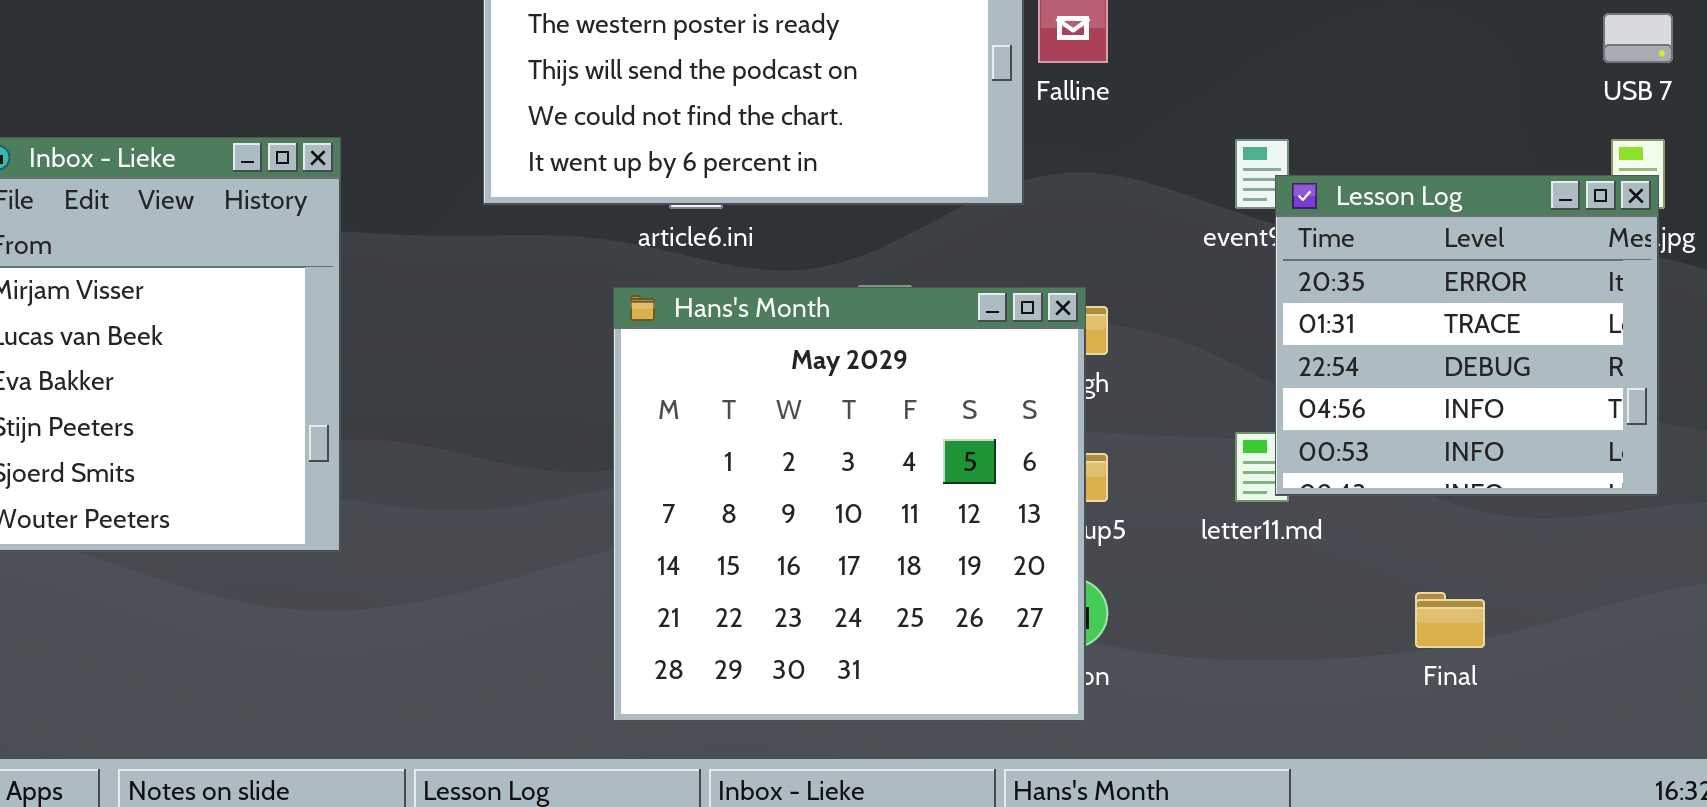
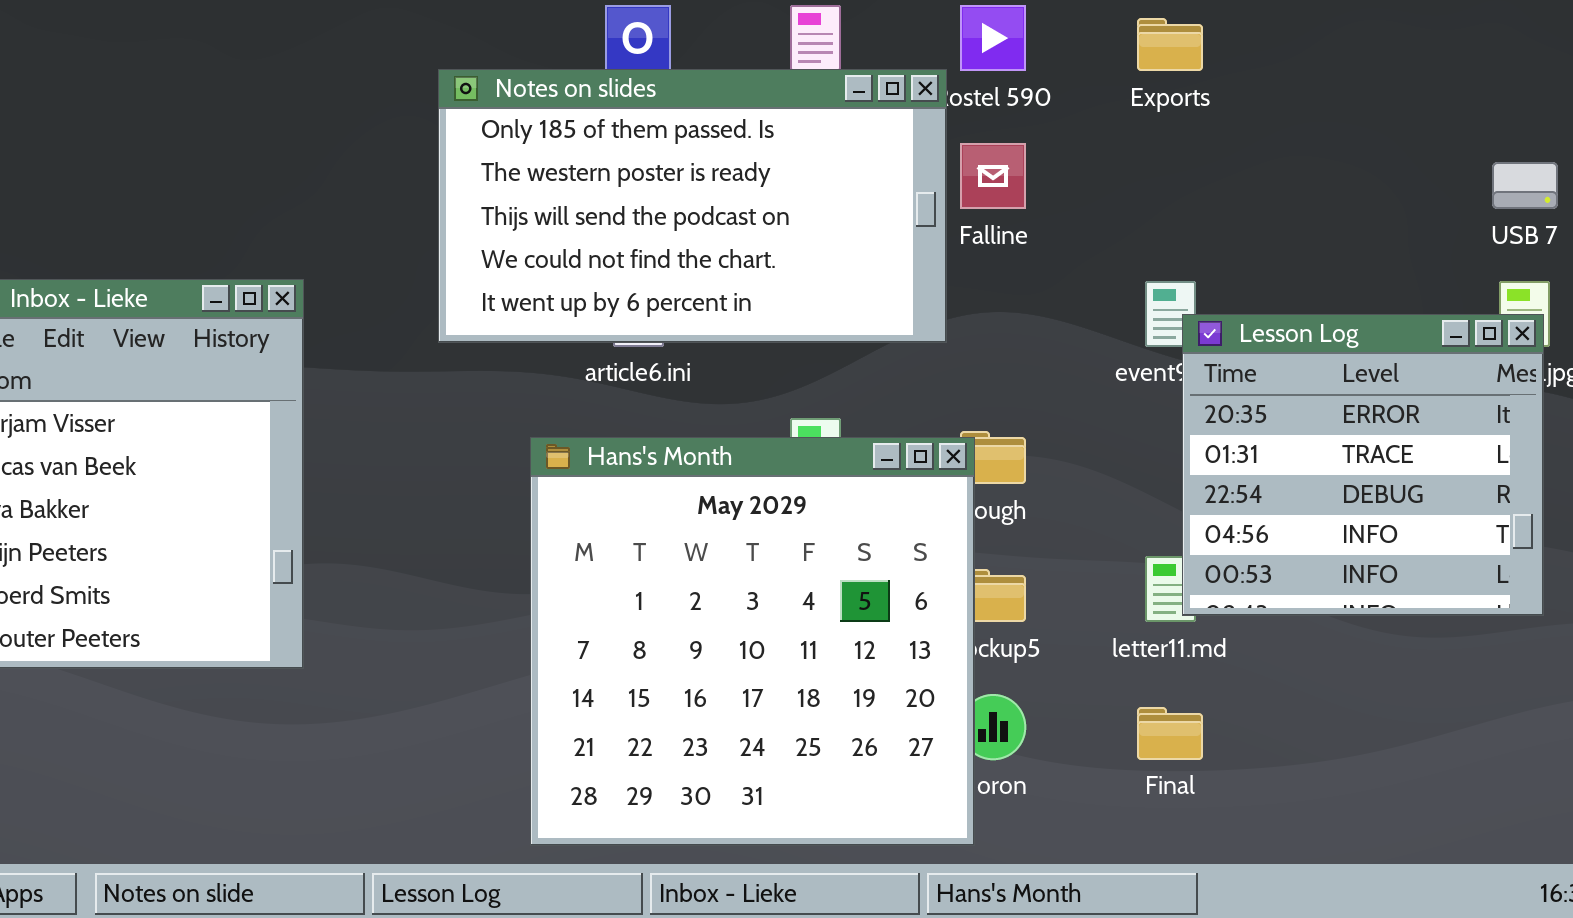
Hans's Month: [613,287,1086,722] -> [530,437,975,846], moved
Final: [1415,592,1485,648] -> [1137,707,1203,760], moved

